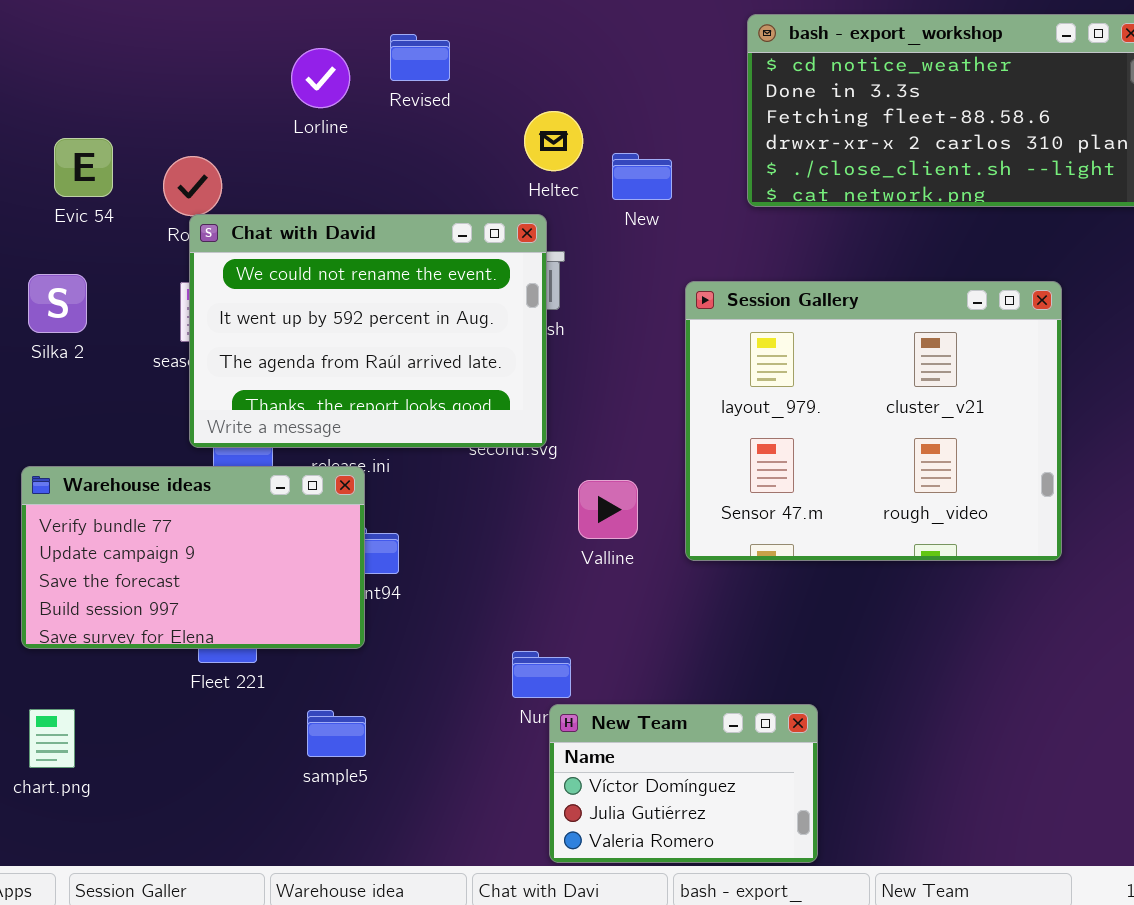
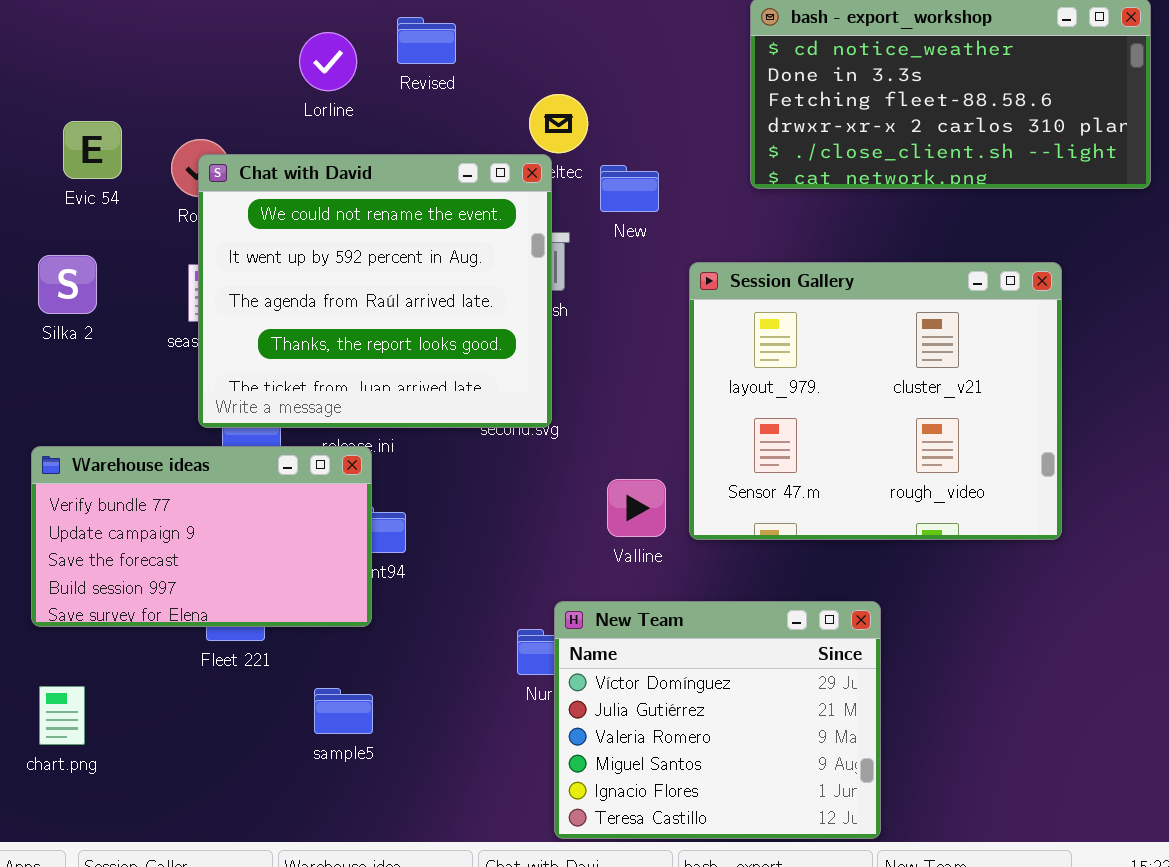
New: [612,153,672,200] -> [600,165,659,212], moved
Chat with David: [189,214,547,448] -> [198,154,552,428], resized
Valline: [578,480,638,539] -> [607,479,666,537], moved
New Team: [549,704,818,863] -> [554,601,881,839], resized

